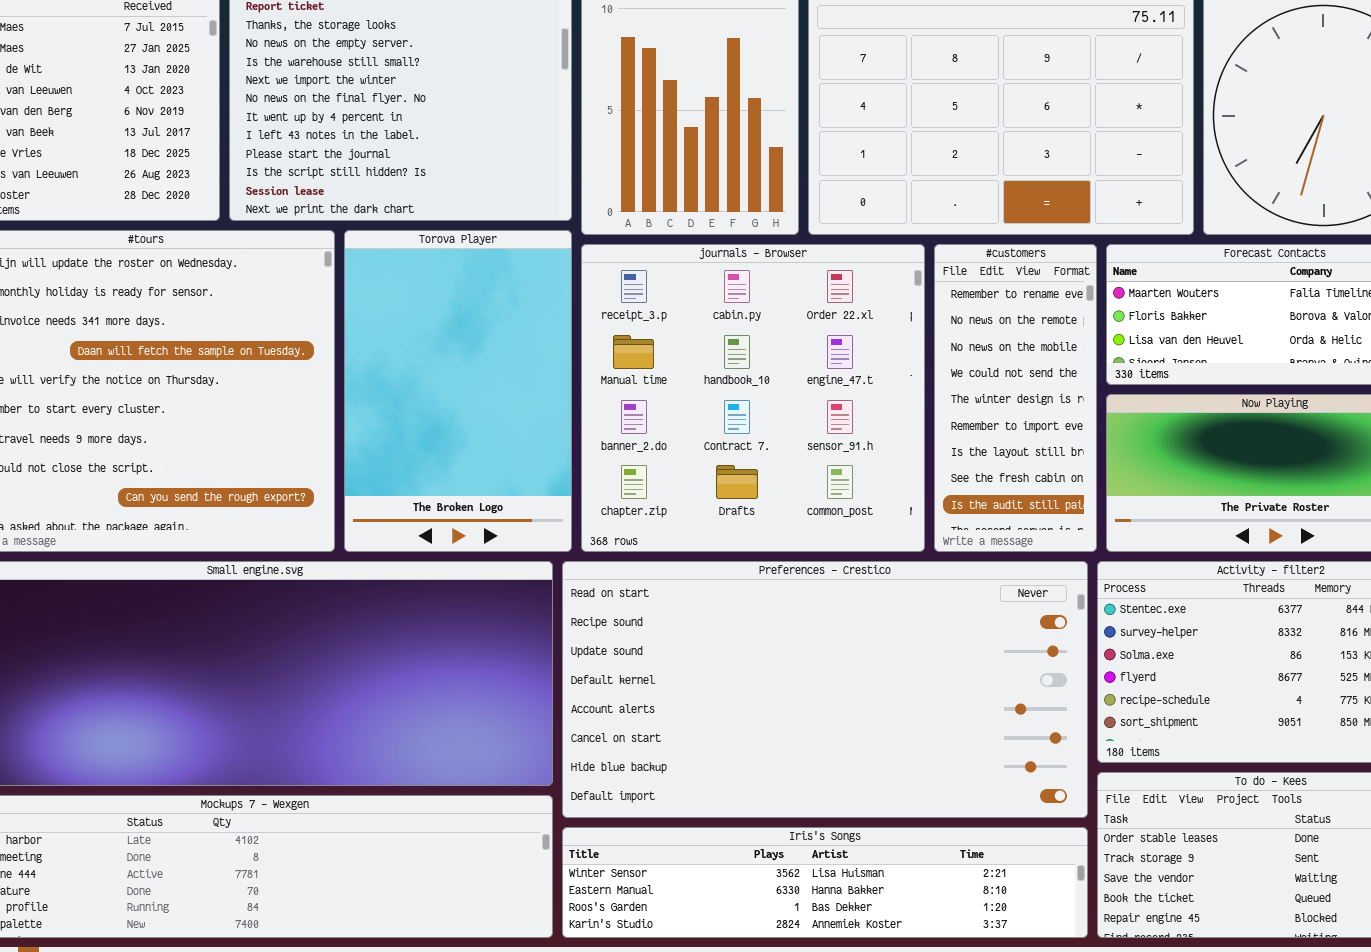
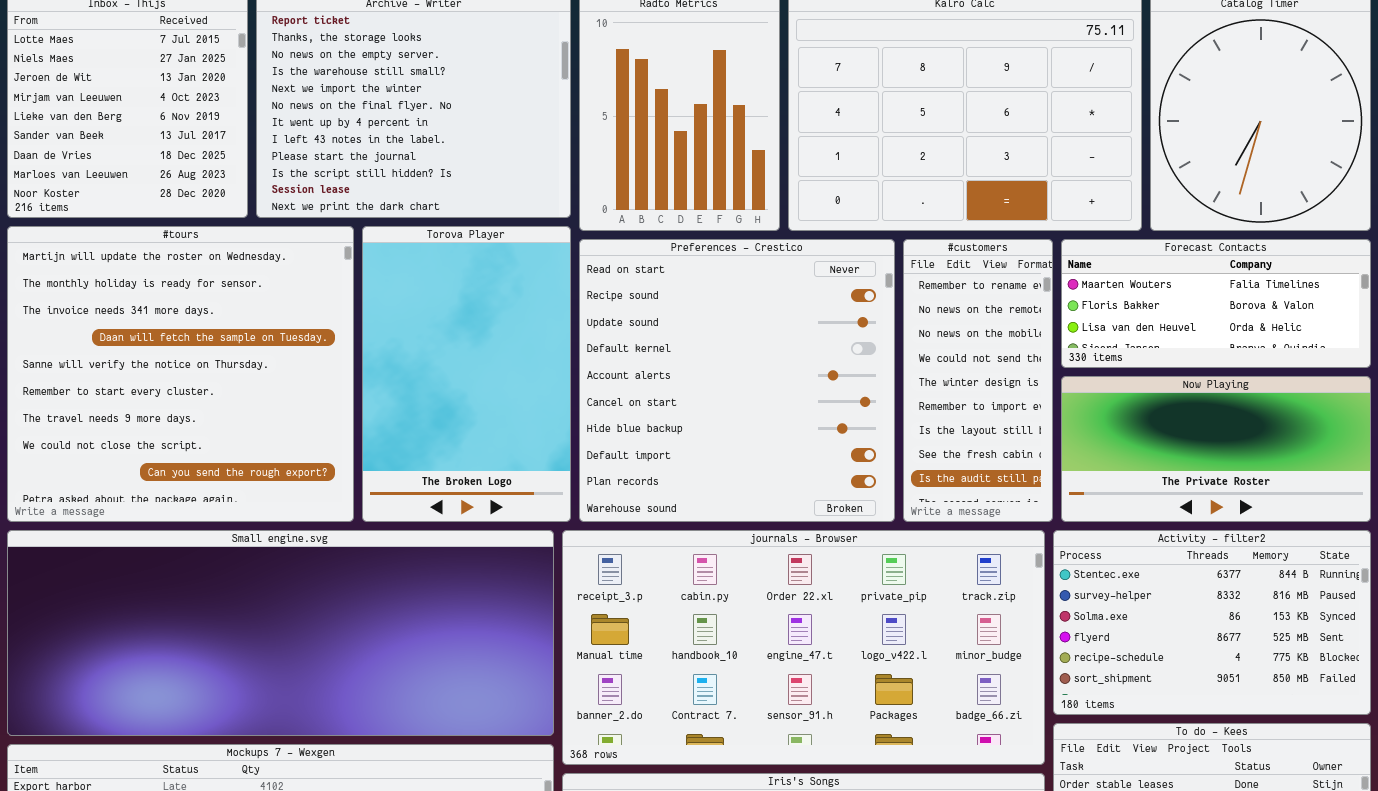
journals - Browser: [581,244,925,552] -> [562,530,1045,765], moved, resized
Preferences - Crestico: [562,561,1088,818] -> [579,239,895,522], moved, resized

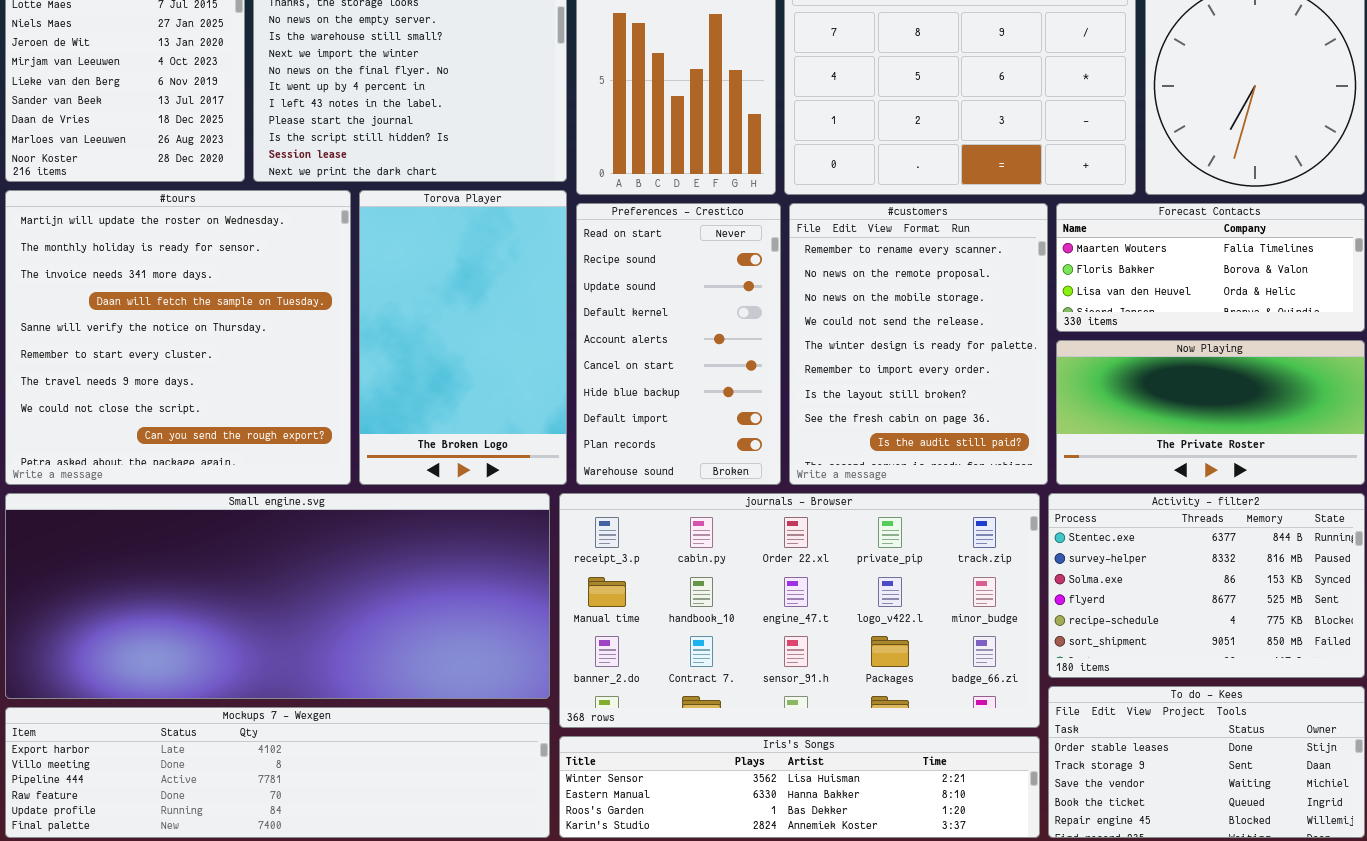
Preferences - Crestico: [579,239,895,522] -> [576,203,781,485], resized
#customers: [903,239,1053,522] -> [789,203,1048,485], resized

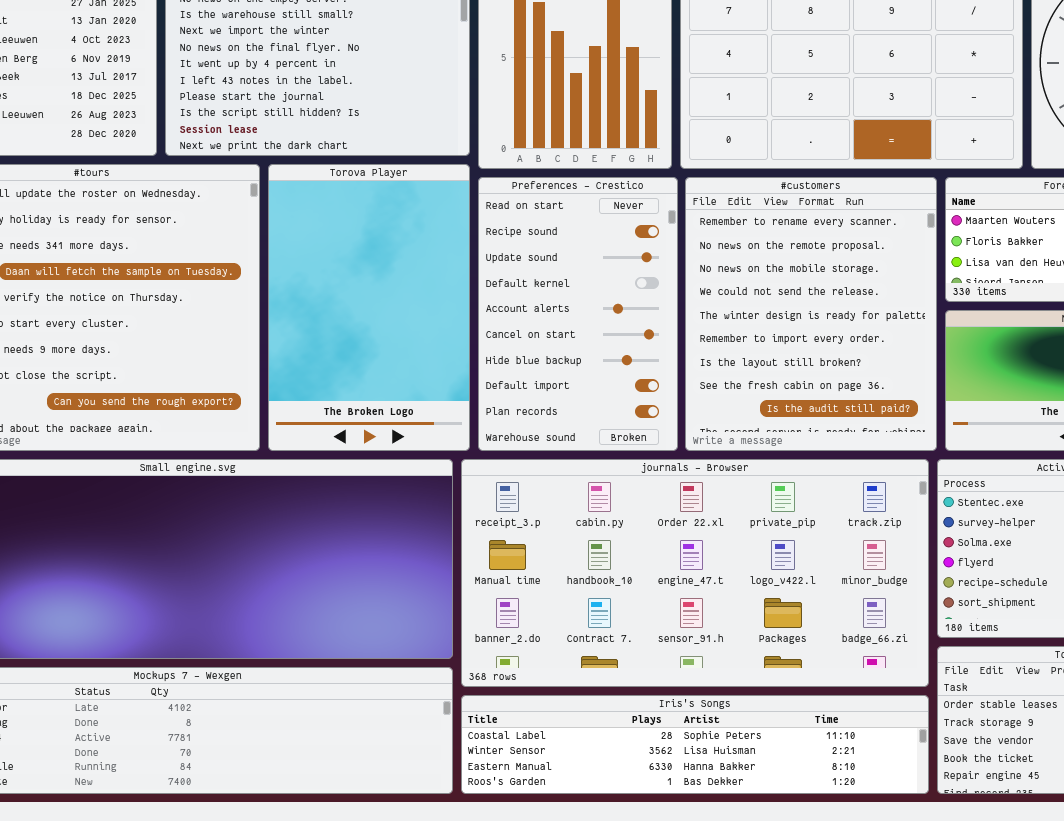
Iris's Songs: [559,736,1040,838] -> [461,695,929,794], scrolled up 1 row

